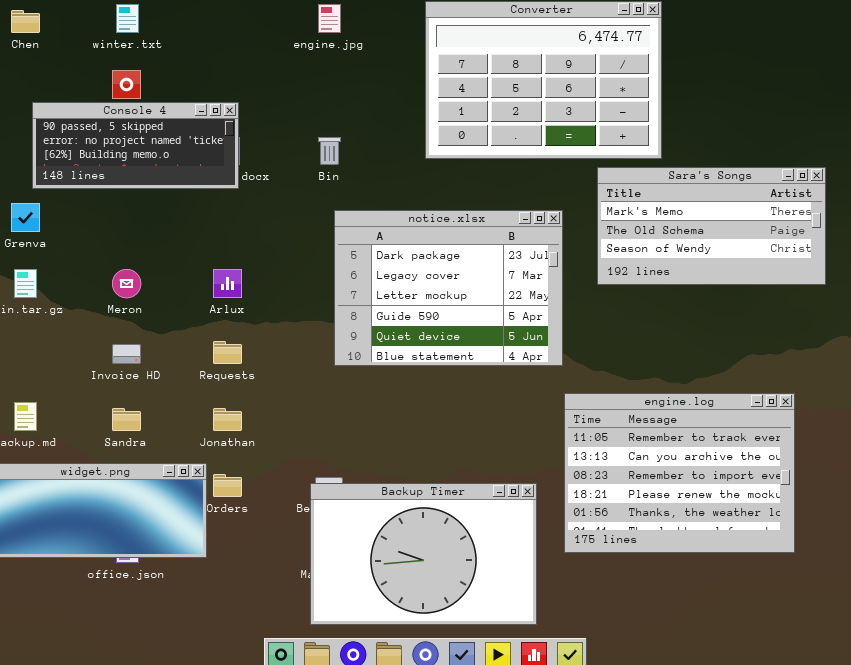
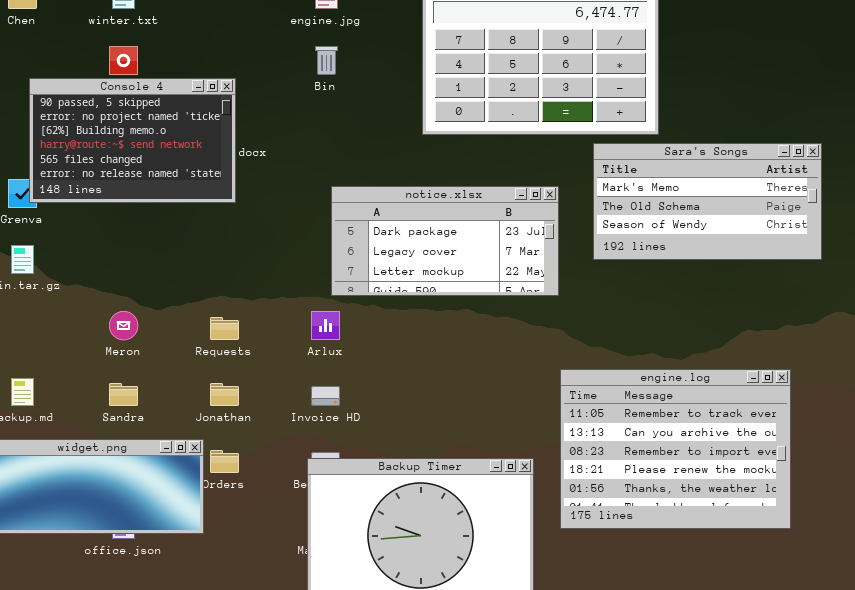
Console 4: [32,102,239,189] -> [29,78,236,203], resized
Bin: [318,137,341,165] -> [315,46,338,75], moved
notice.xlsx: [334,210,563,366] -> [331,186,559,296], resized
Meron: [112,269,141,298] -> [109,311,138,340], moved
Arlux: [213,269,242,298] -> [311,311,340,340], moved
Invoice HD: [112,344,141,364] -> [311,386,340,406], moved

